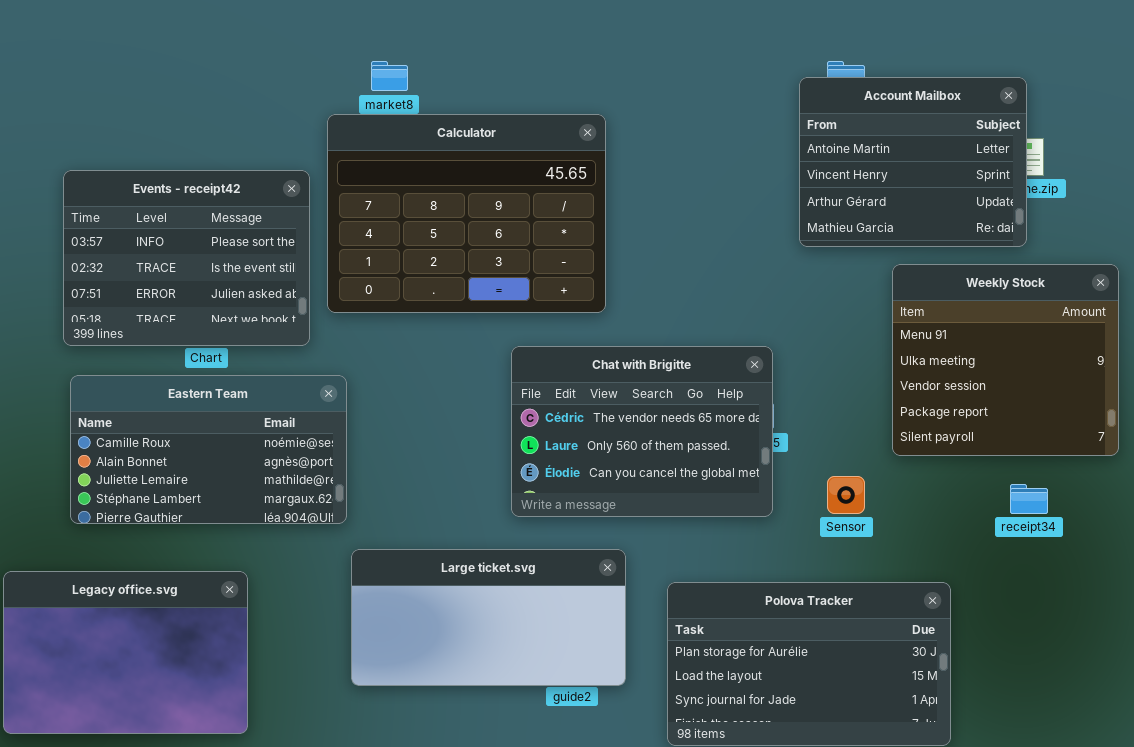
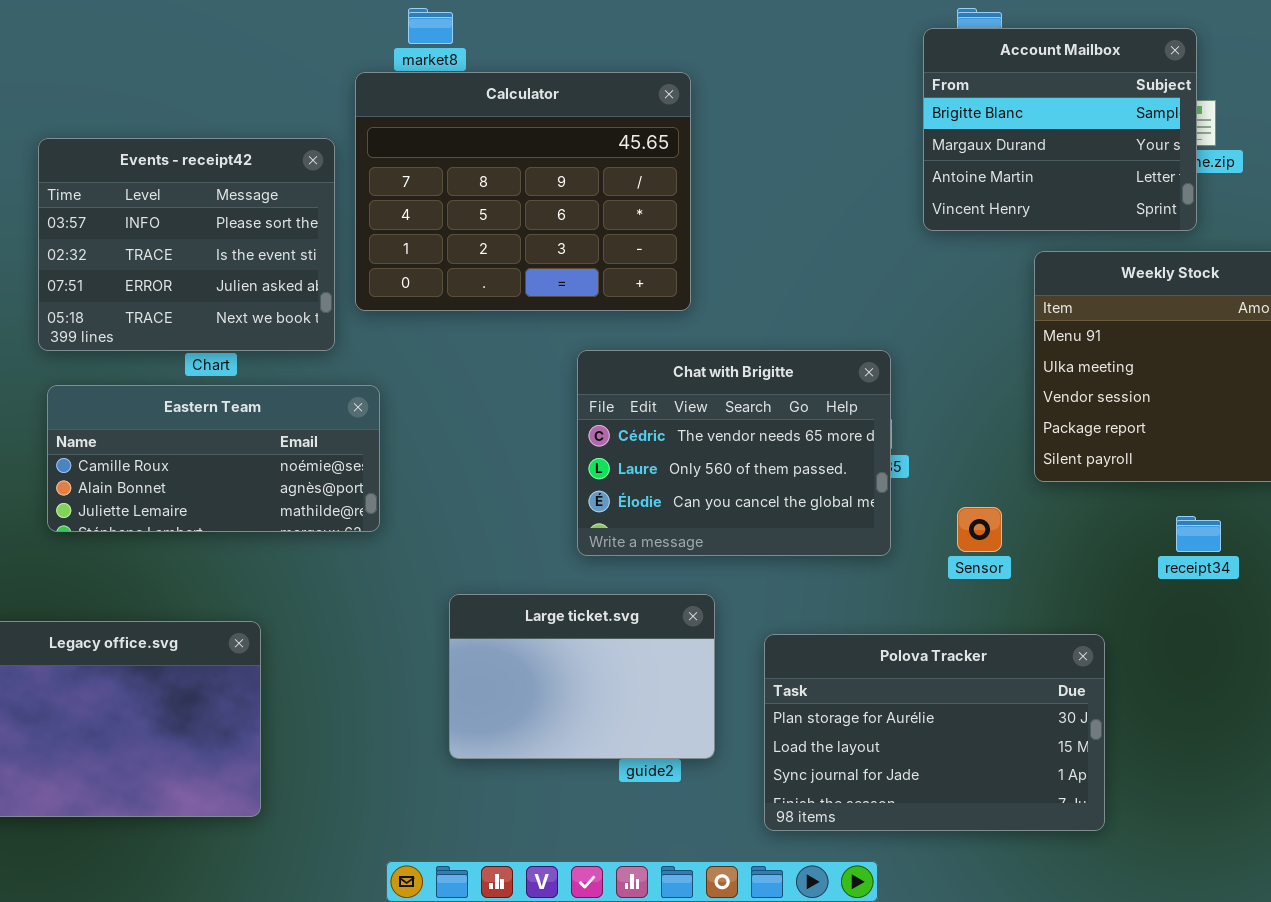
Account Mailbox: [799,77,1027,247] -> [923,28,1197,231], scrolled up 2 rows
Eastern Team: [70,375,347,524] -> [47,385,380,532], resized
Large ticket.svg: [351,549,626,686] -> [449,594,715,759], resized

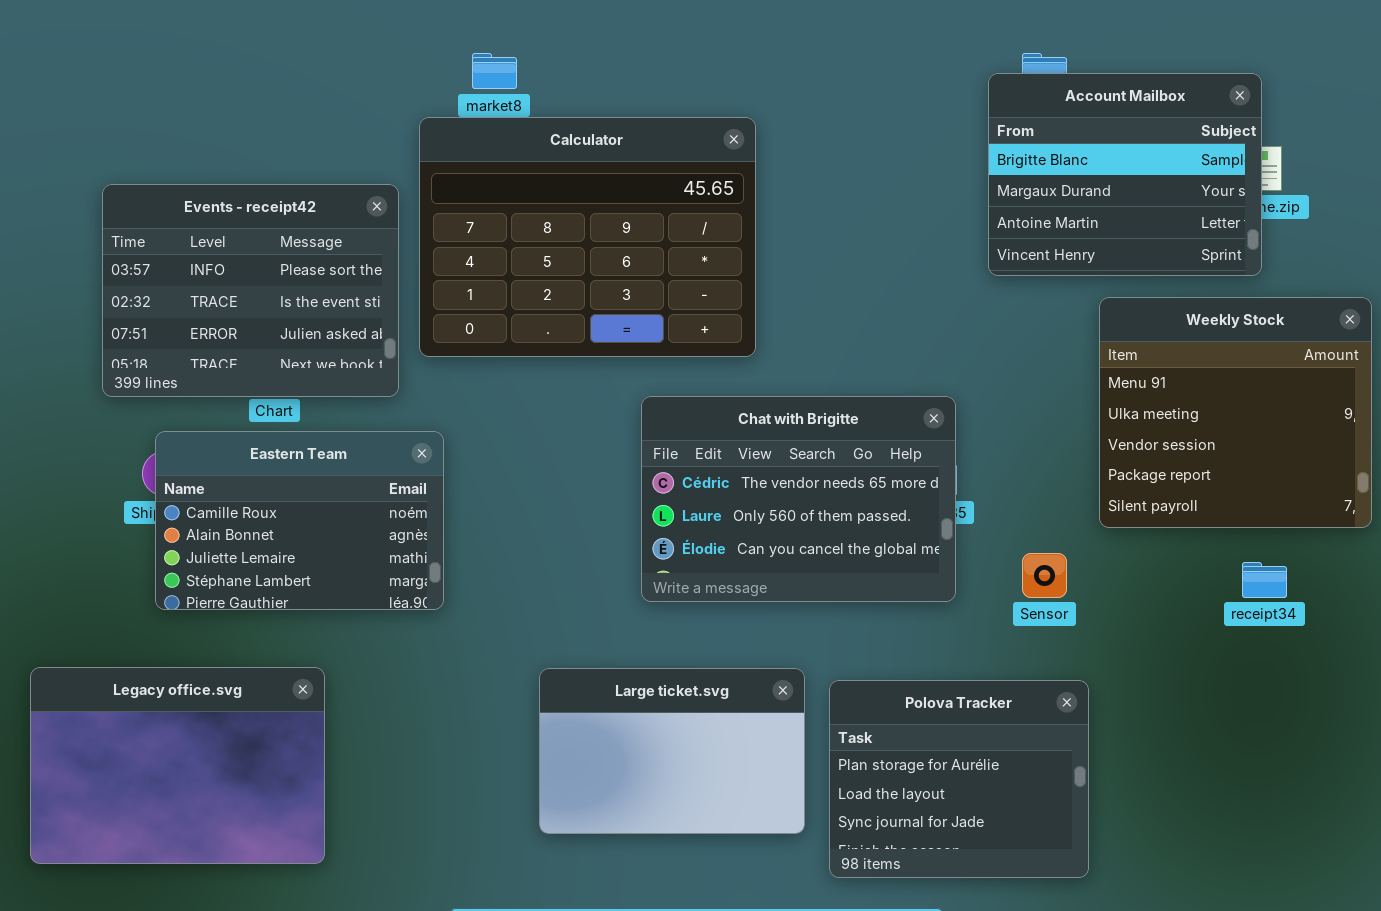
Eastern Team: [47,385,380,532] -> [155,431,444,610], resized
Large ticket.svg: [449,594,715,759] -> [539,668,805,834], moved
Polova Tracker: [764,634,1105,831] -> [829,680,1089,878], resized

